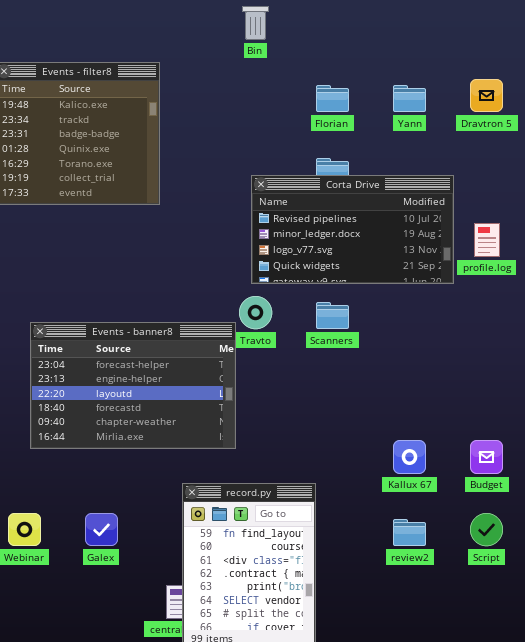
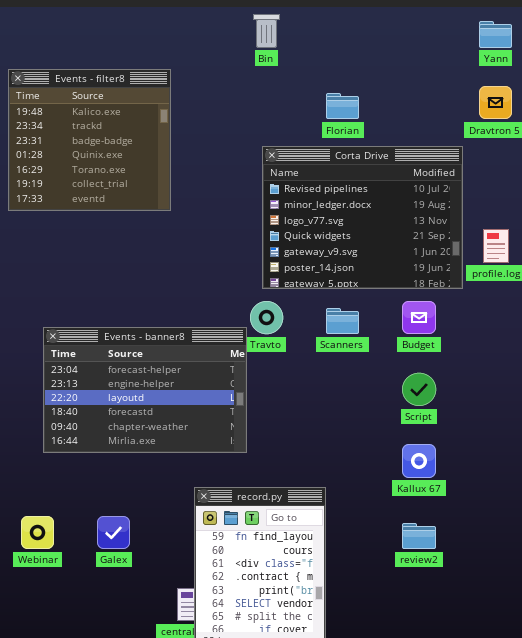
Yann: [393,85,426,112] -> [479,21,512,48], moved
Corta Drive: [251,175,454,284] -> [262,146,463,289], resized
Budget: [470,440,503,474] -> [402,301,436,334], moved
Script: [470,513,503,546] -> [402,373,436,406], moved

